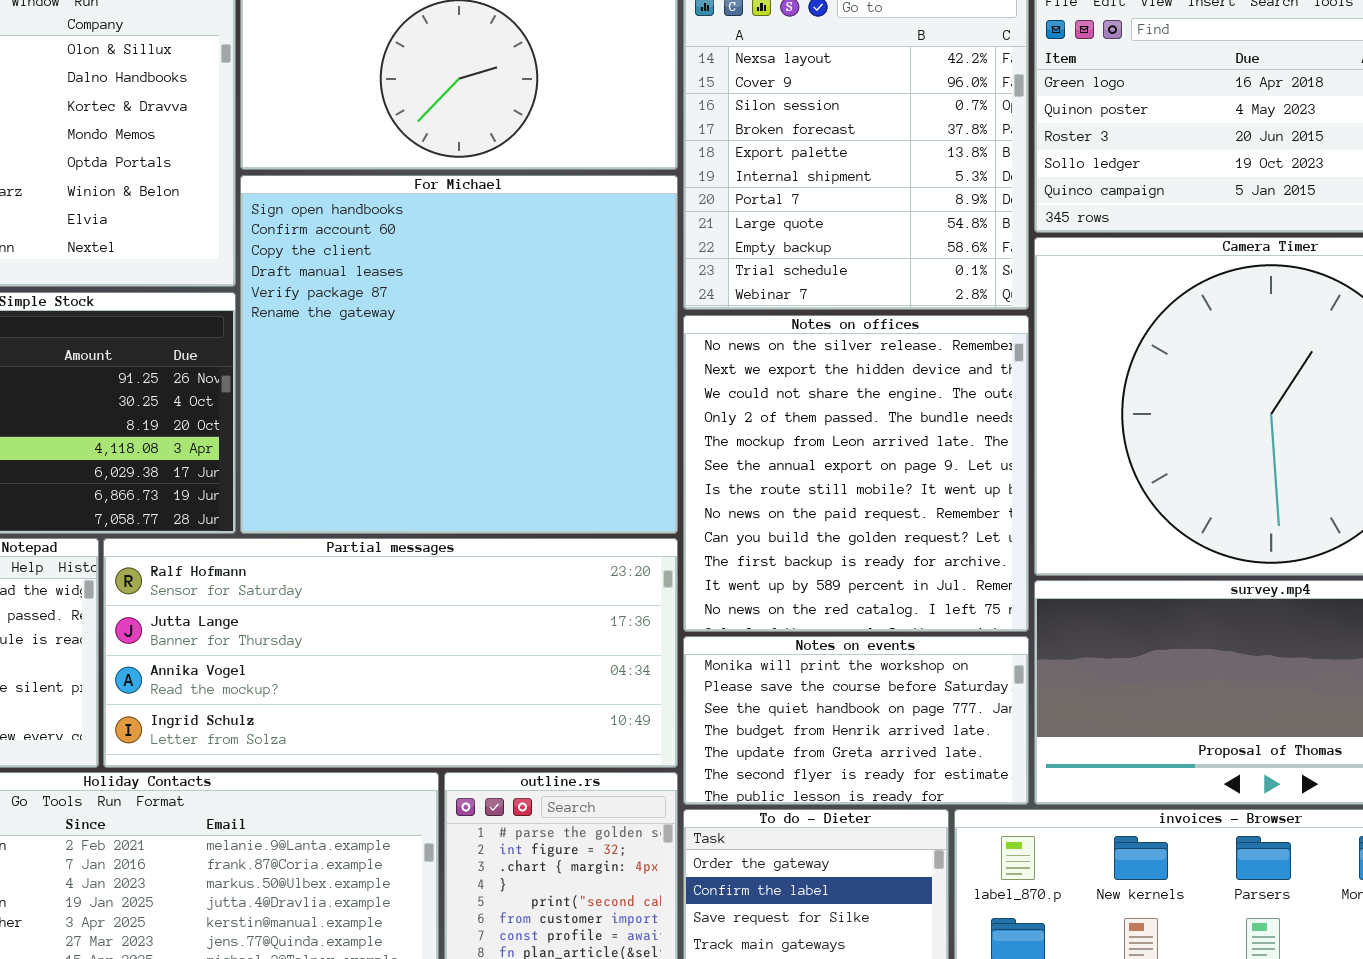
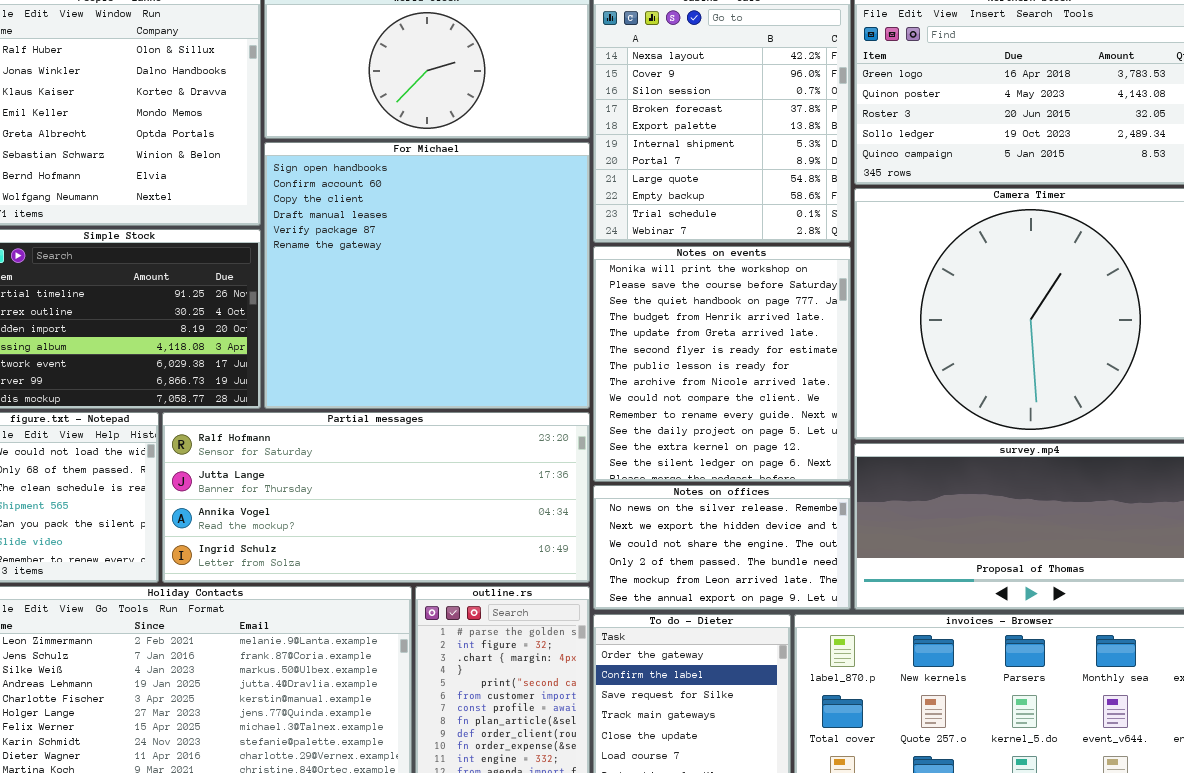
Notes on offices: [683,315,1029,632] -> [593,485,851,610], moved, resized
Notes on events: [683,636,1029,805] -> [593,246,851,482], moved, resized

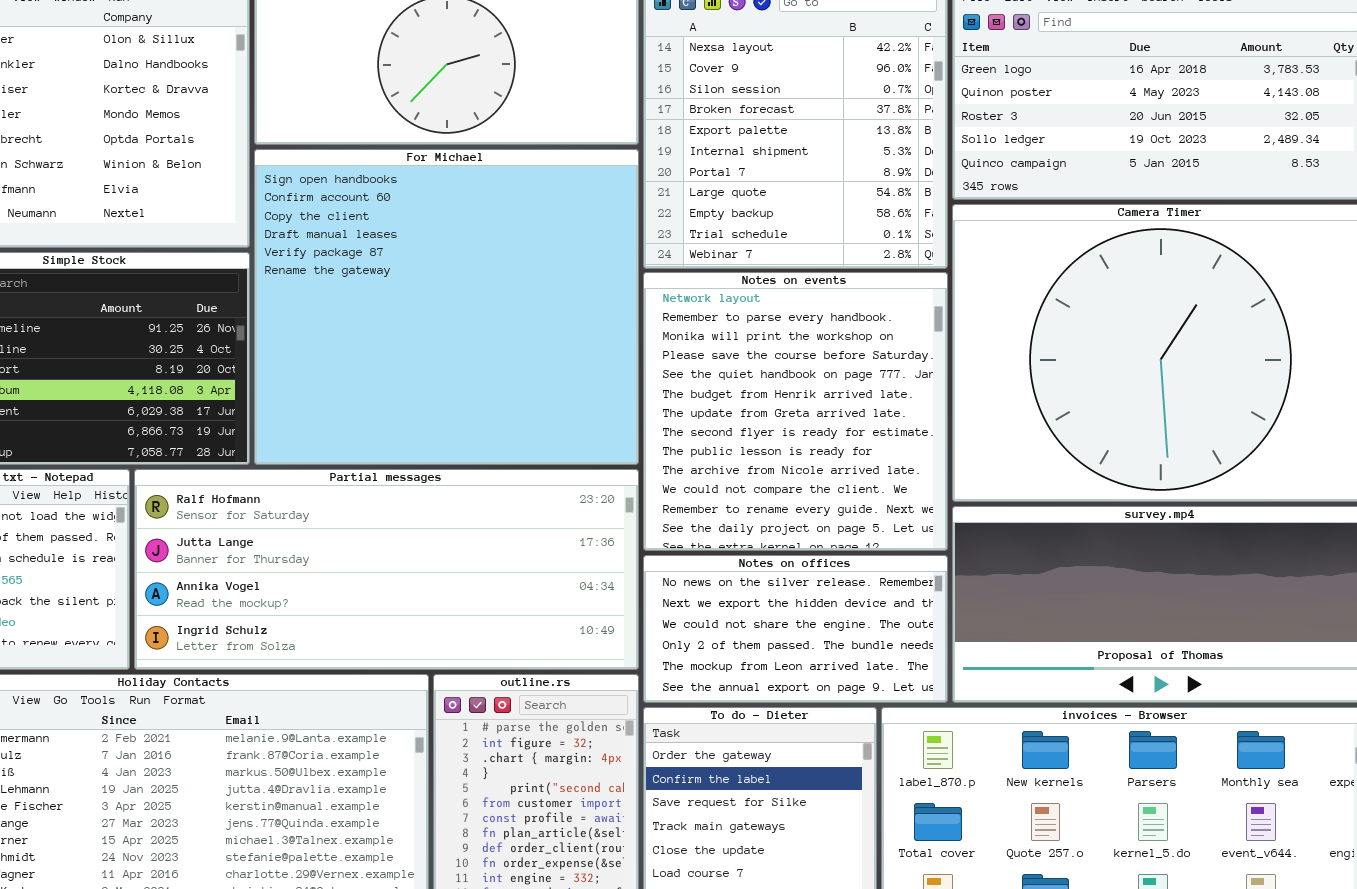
Notes on events: [593,246,851,482] -> [643,272,948,551], scrolled up 2 rows

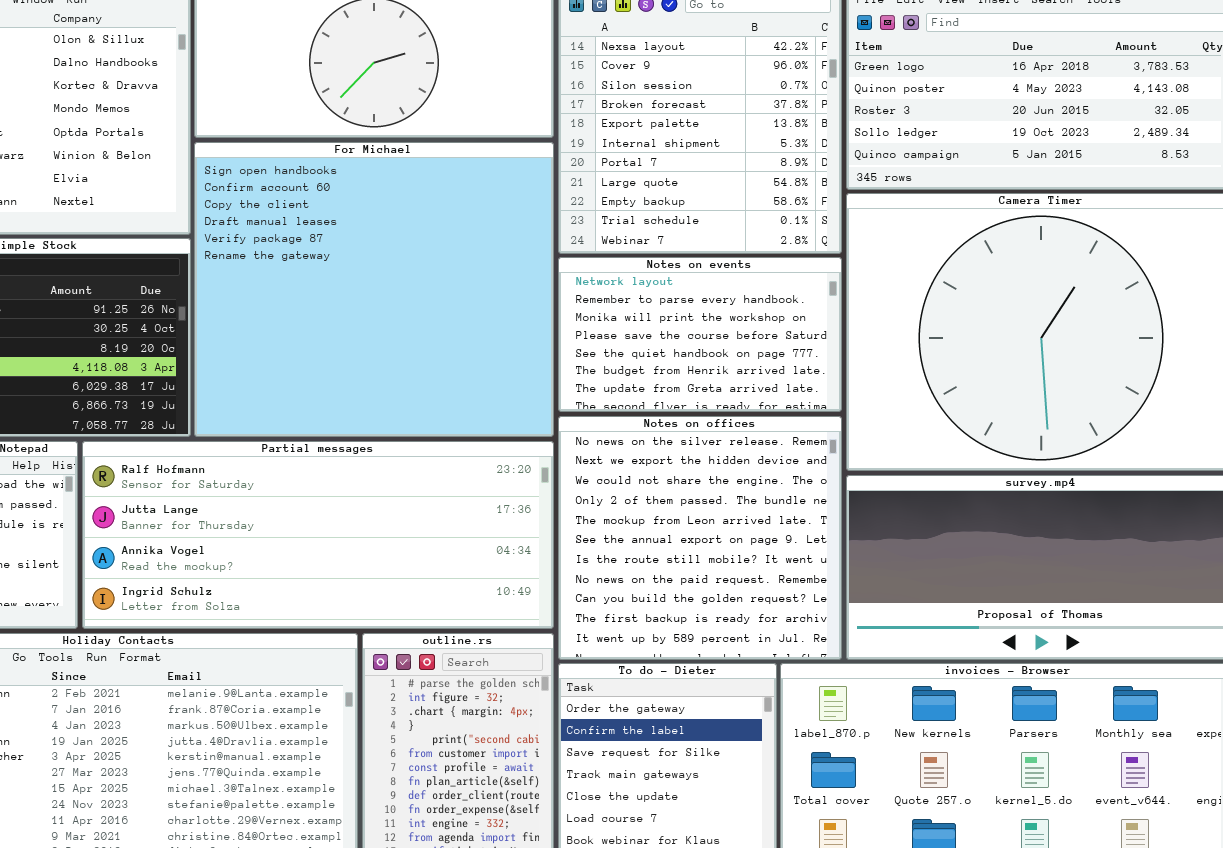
Notes on events: [643,272,948,551] -> [558,257,842,412], resized
Notes on offices: [643,555,948,703] -> [558,416,842,660], resized

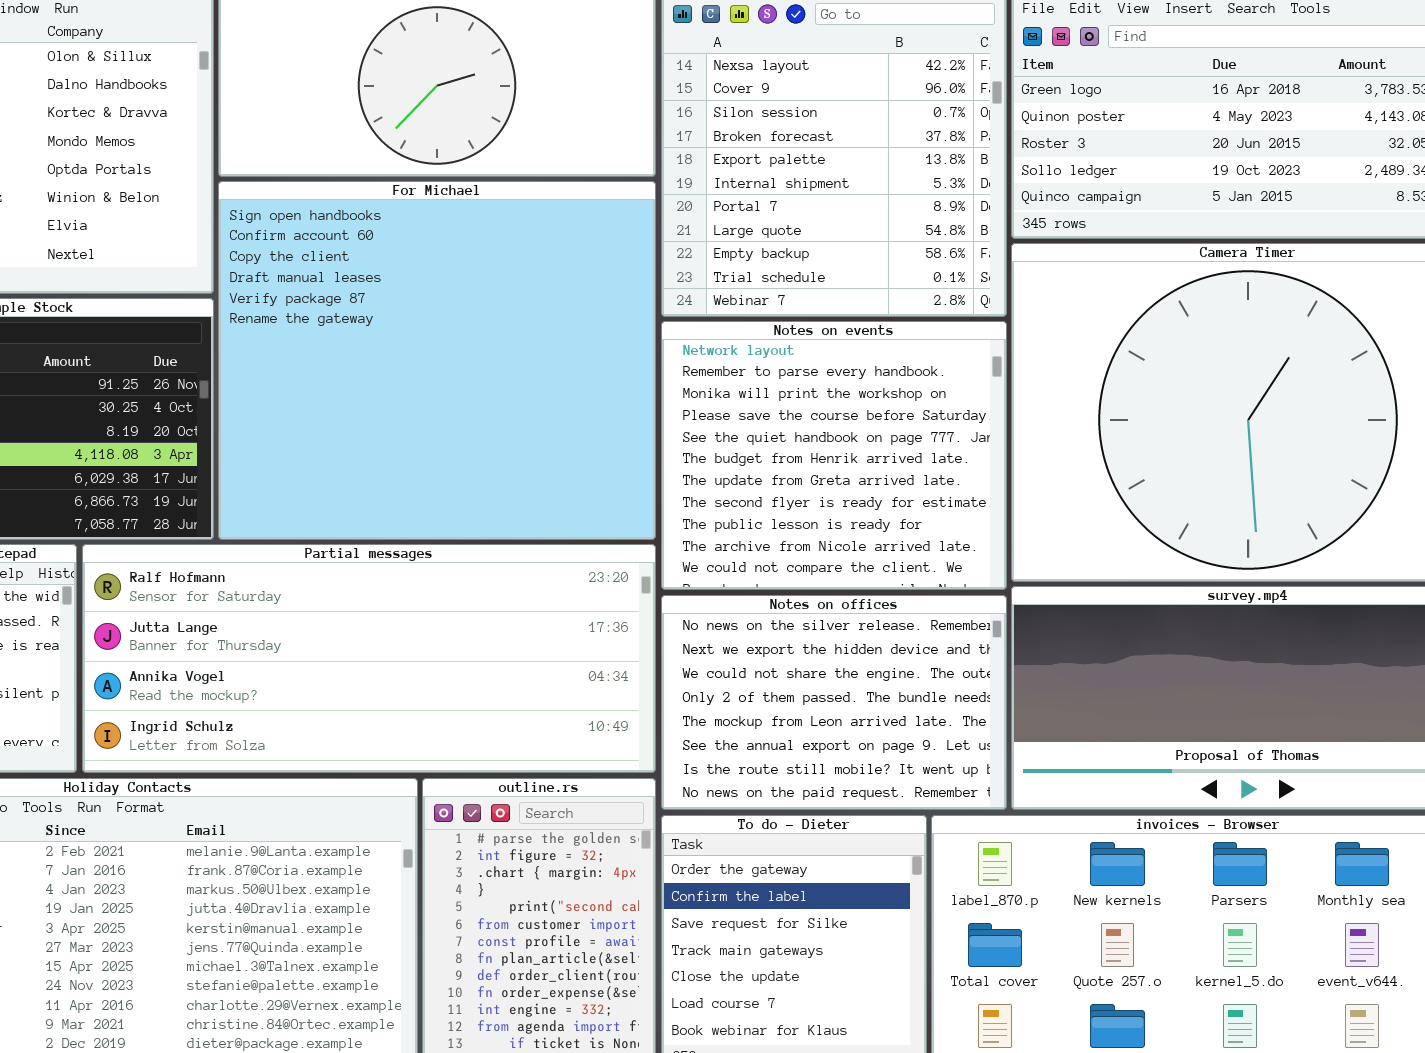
Notes on events: [558,257,842,412] -> [661,321,1007,590], resized
Notes on offices: [558,416,842,660] -> [661,595,1007,810], resized

